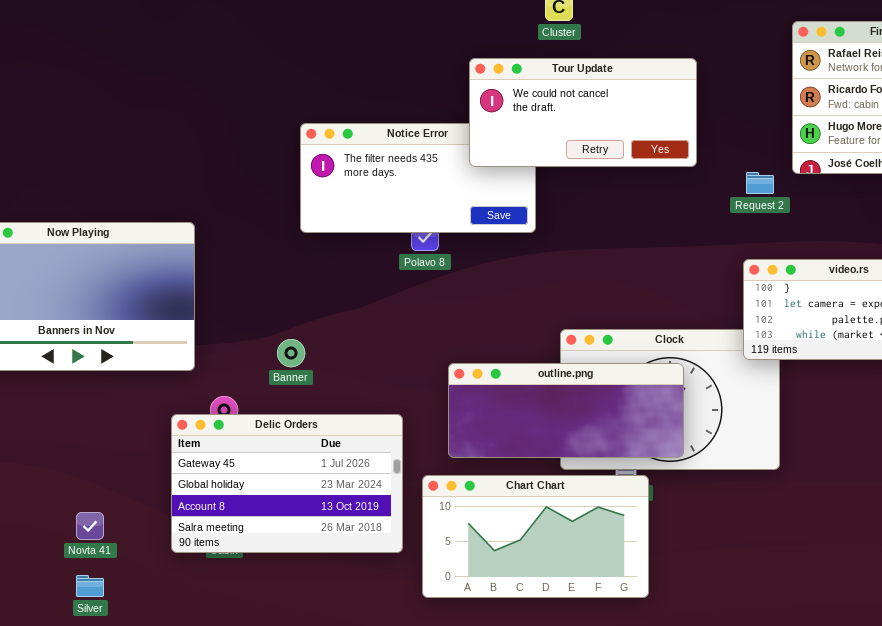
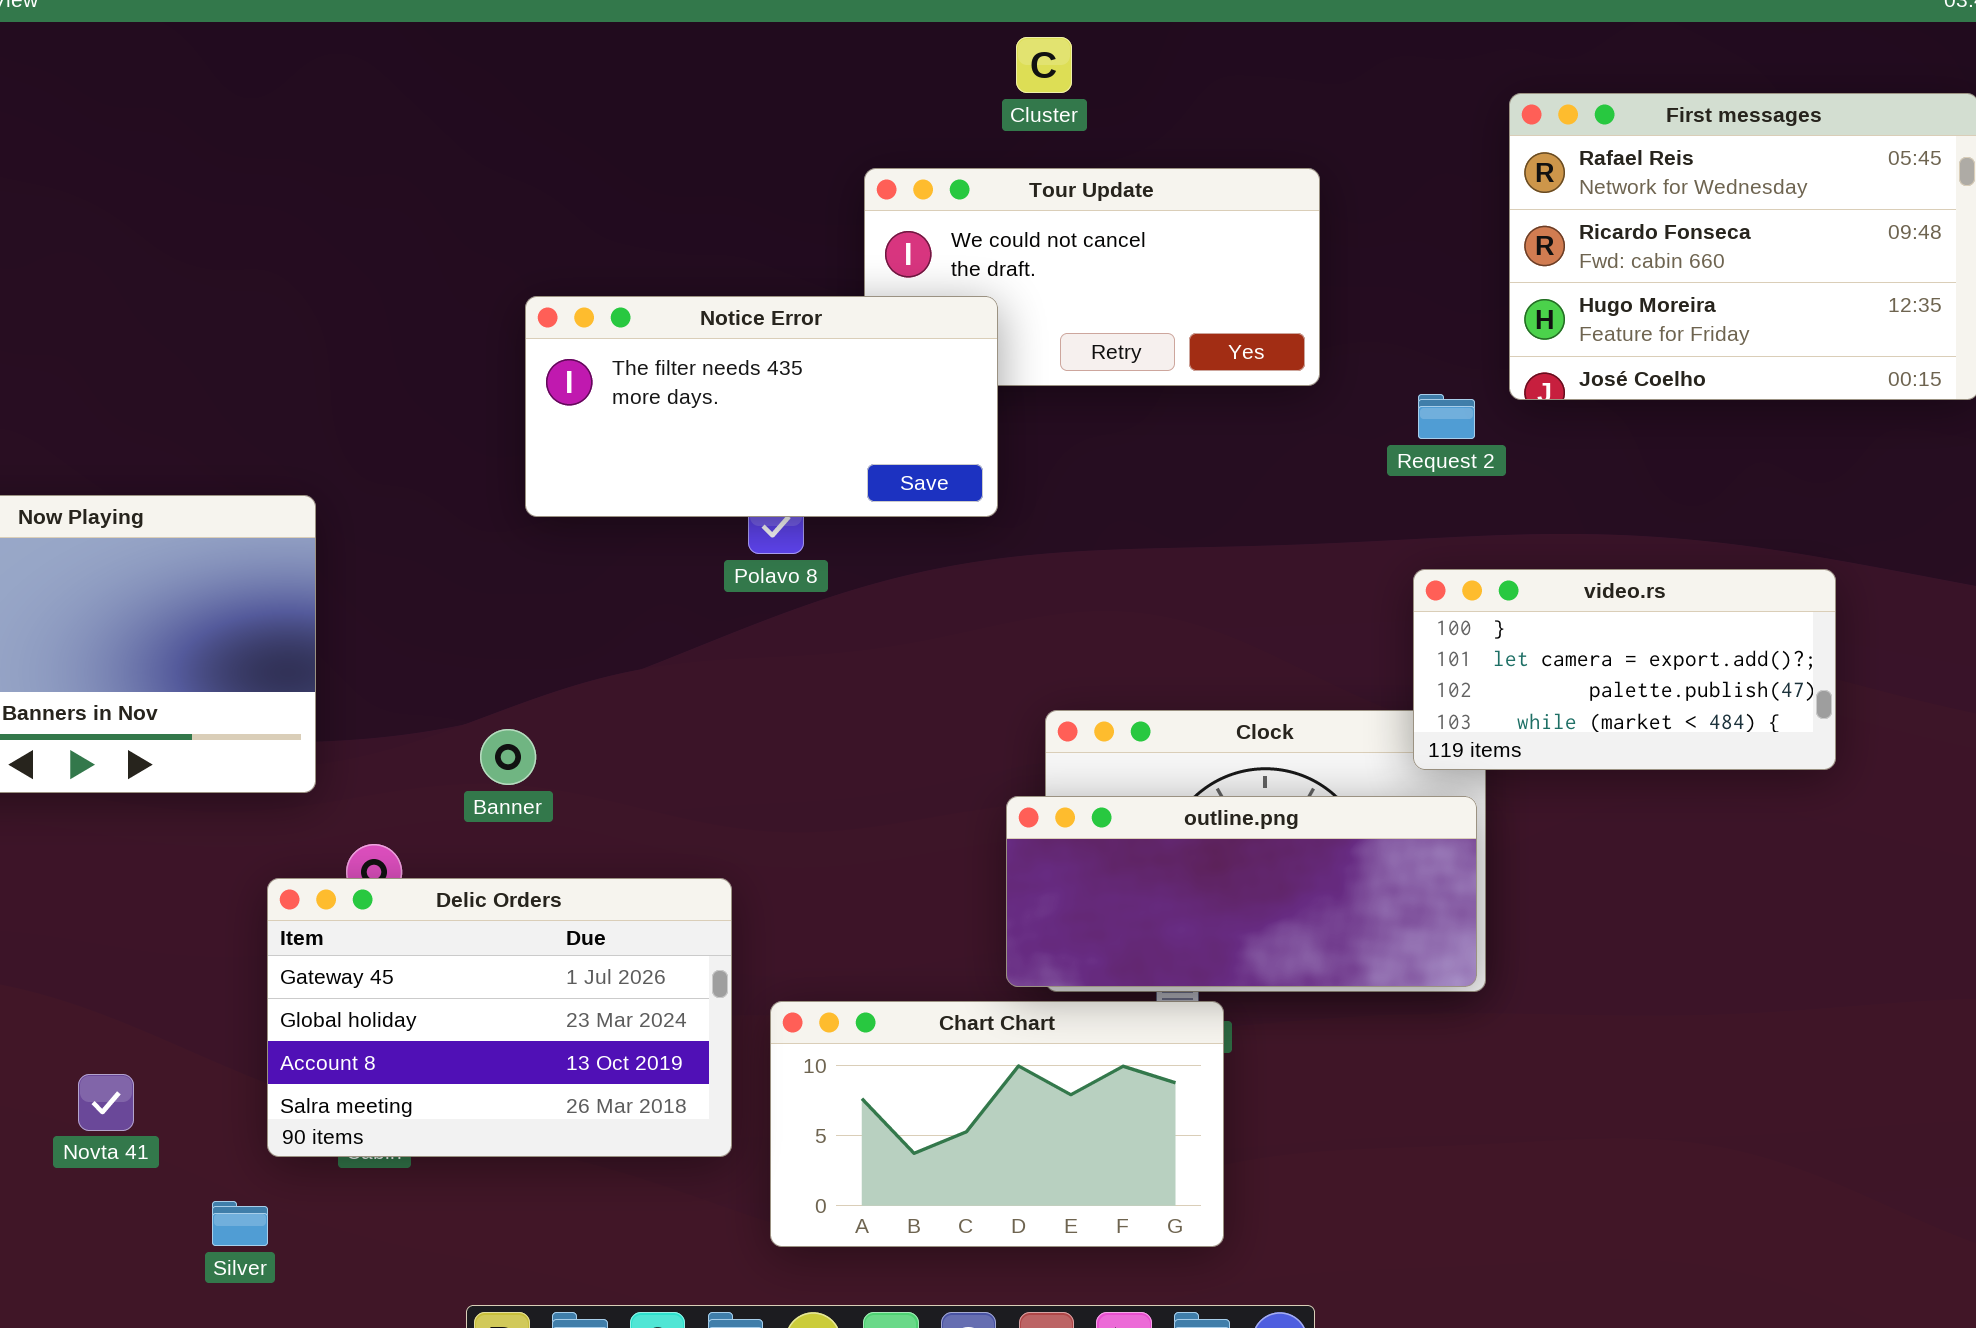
Notice Error: [300,123,536,233] -> [525,296,998,517], raised
outline.png: [448,363,684,458] -> [1006,796,1477,987], moved
Silver: [76,575,104,597] -> [212,1201,268,1246], moved

